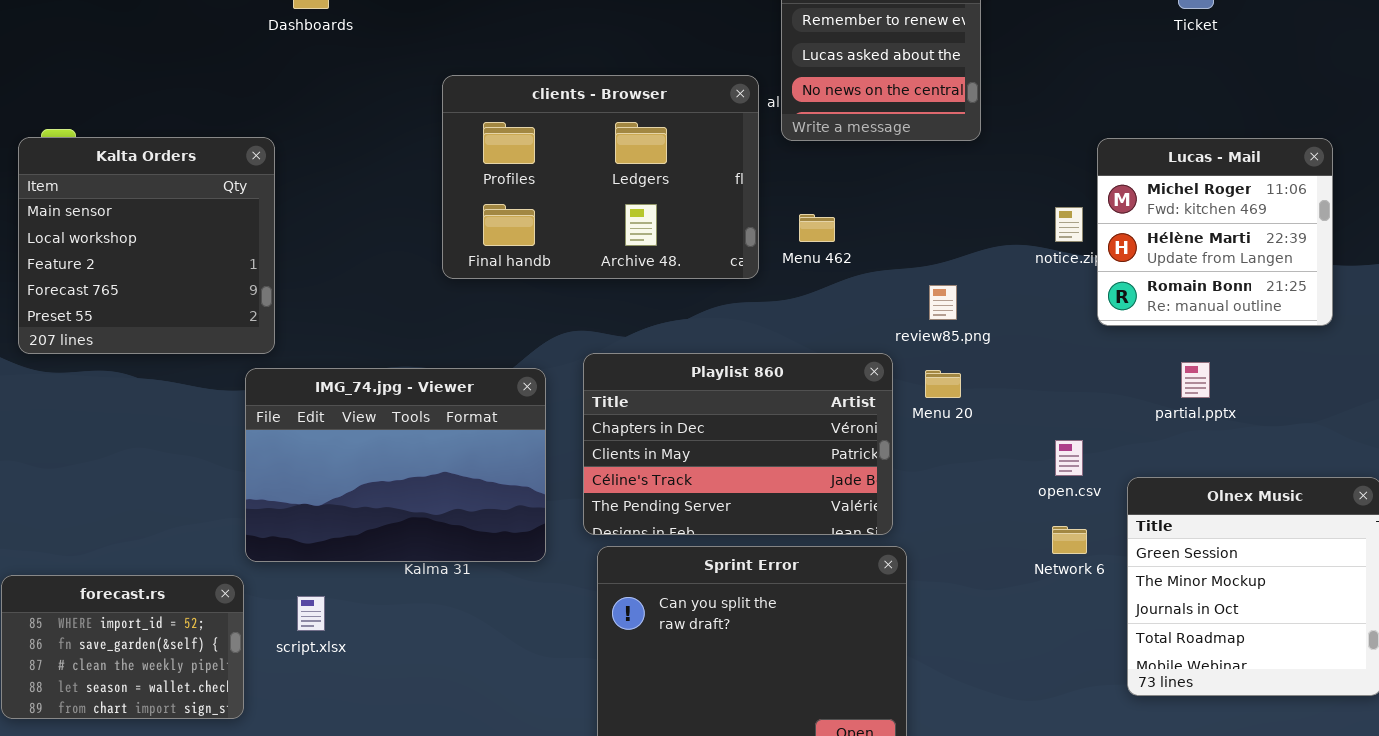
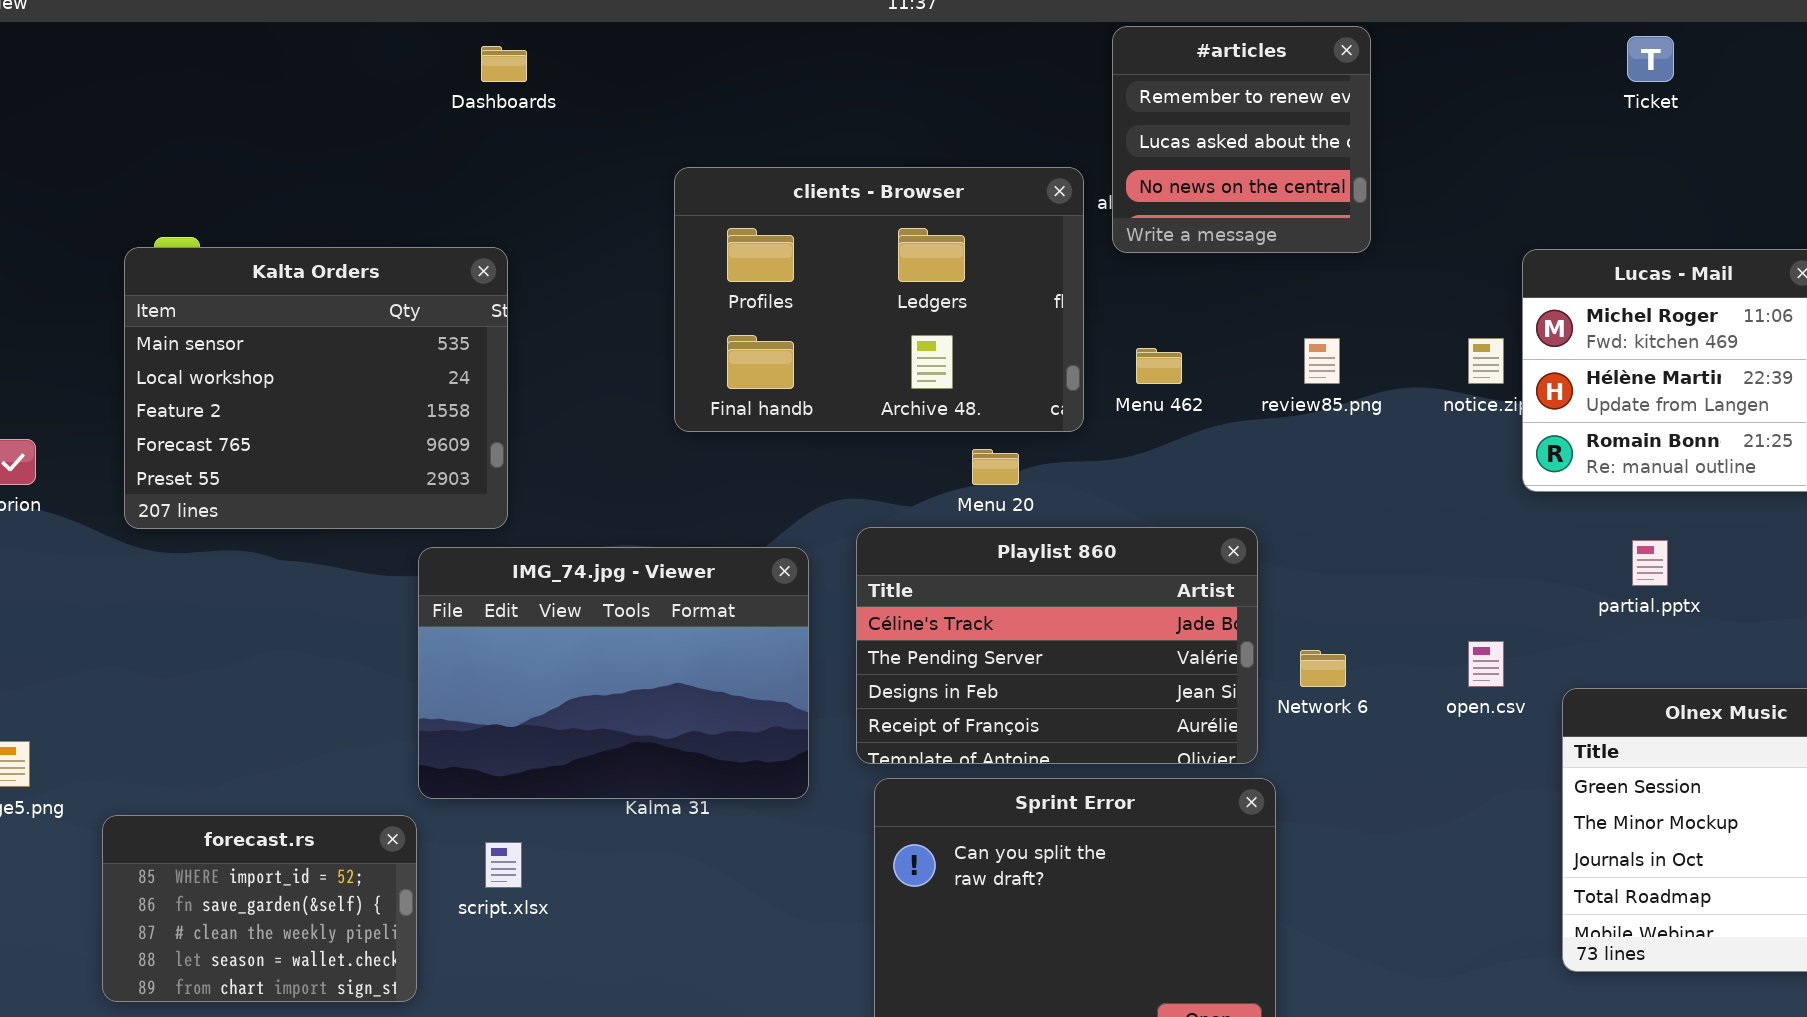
Kalta Orders: [18,137,275,354] -> [124,247,508,529], resized
review85.png: [929,285,957,320] -> [1304,338,1340,384], moved
Playlist 860: [583,353,893,535] -> [856,527,1258,764], scrolled down 2 rows
Menu 20: [925,370,961,398] -> [972,449,1019,485], moved
Network 6: [1052,526,1087,554] -> [1300,650,1346,687], moved

